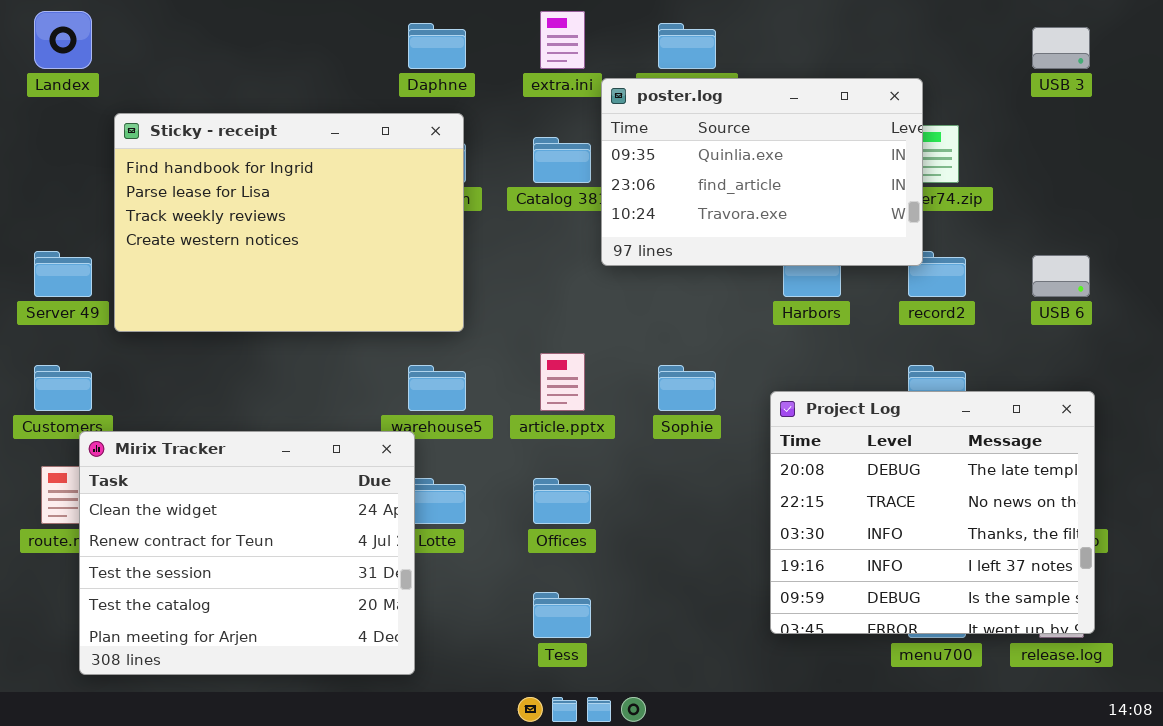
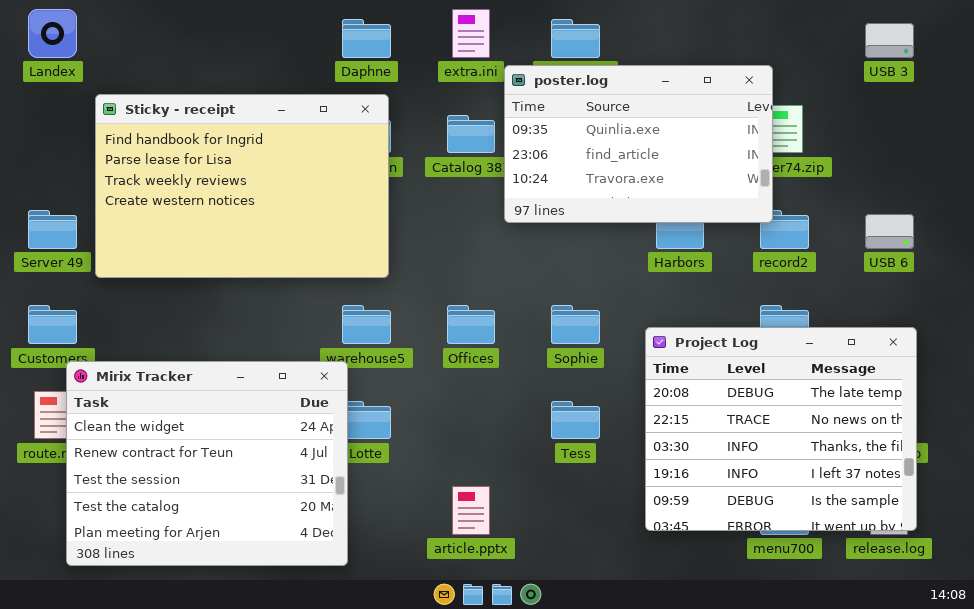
article.pptx: [540,353,585,411] -> [452,486,490,535], moved
Offices: [533,478,591,524] -> [447,305,495,344], moved
Tess: [533,592,591,638] -> [551,401,600,439], moved

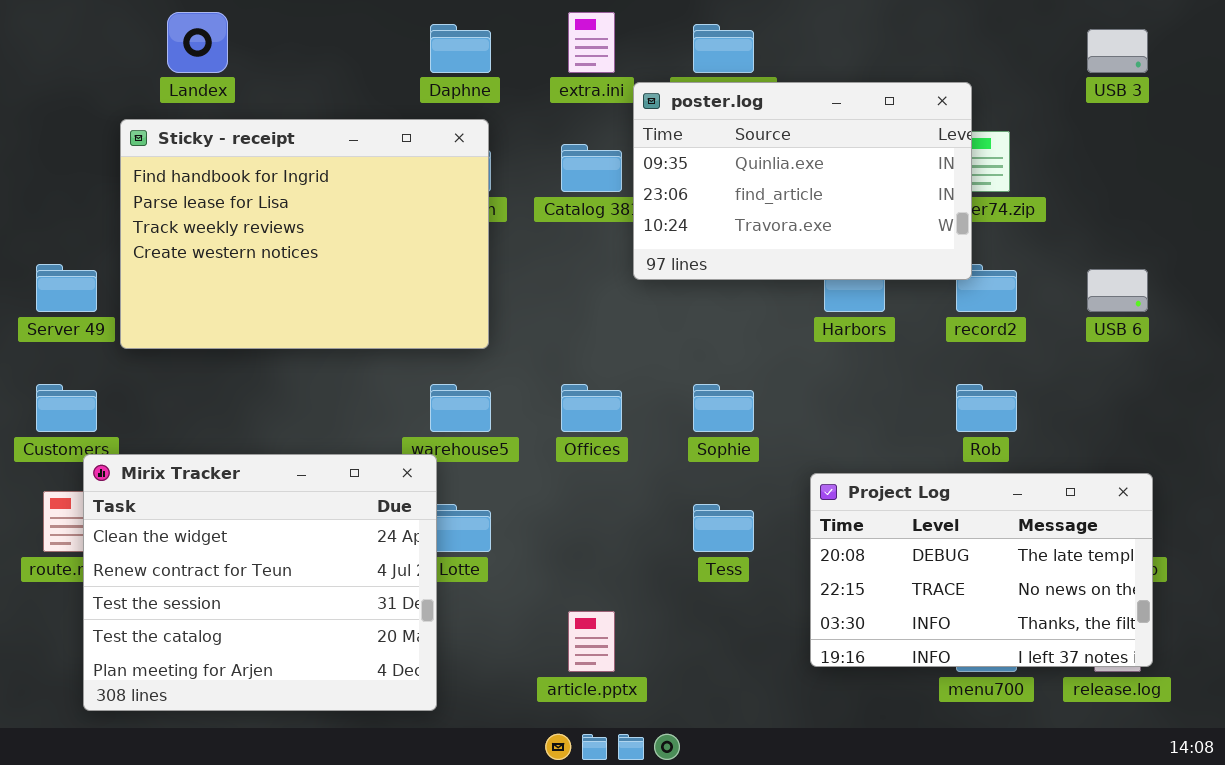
Landex: [28,9,77,58] -> [167,12,228,73], moved
Project Log: [645,327,917,531] -> [810,473,1153,667], resized

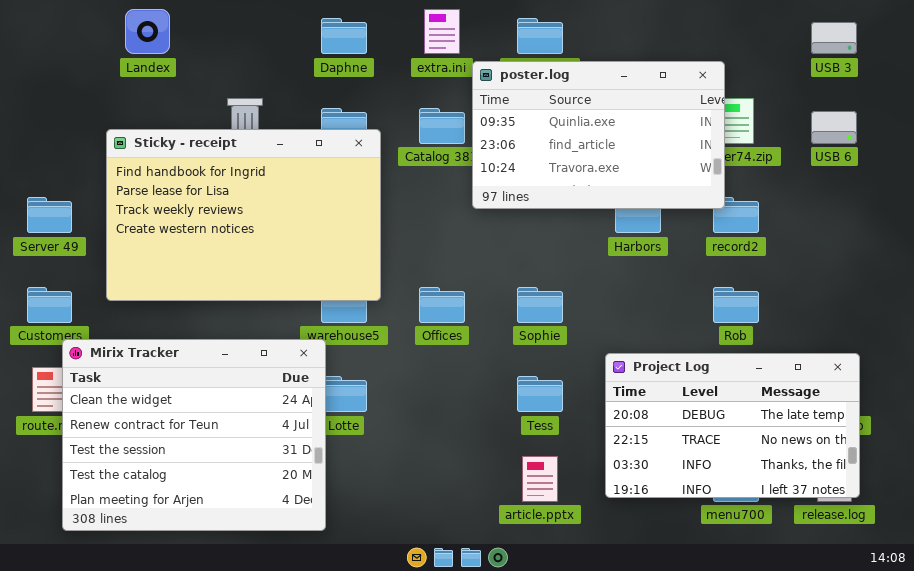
Sticky - receipt: [120,119,489,349] -> [106,129,381,301], moved
USB 6: [1087,269,1148,312] -> [811,111,857,144], moved
article.pptx: [568,611,615,672] -> [522,456,558,502], moved

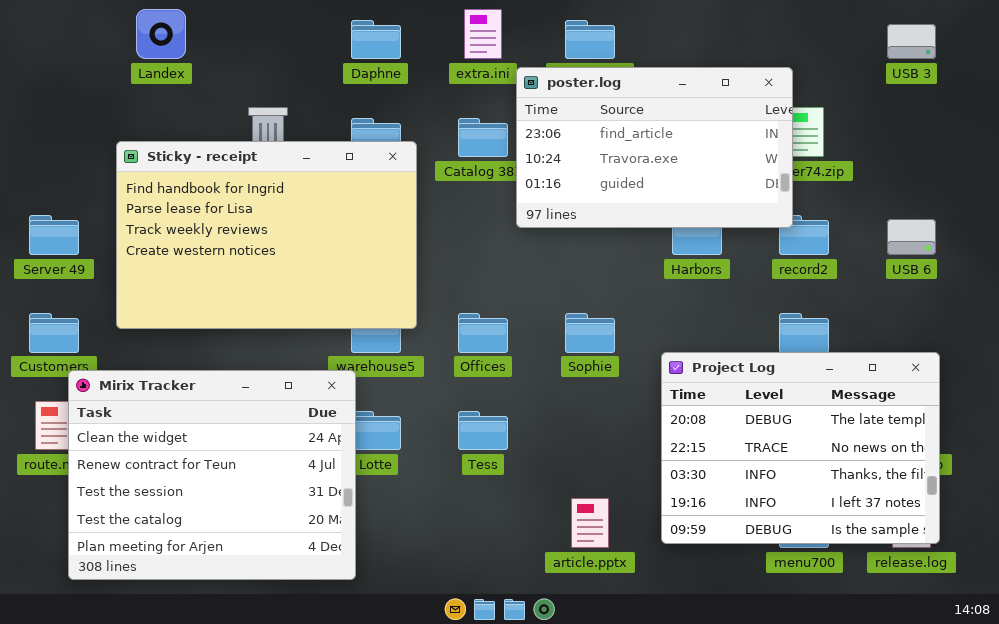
poster.log: [472,61,725,209] -> [516,67,793,228], scrolled down 1 row
USB 6: [811,111,857,144] -> [887,219,936,255], moved
Project Log: [605,353,860,498] -> [661,352,940,544], resized
Tess: [517,376,563,412] -> [458,411,508,450], moved

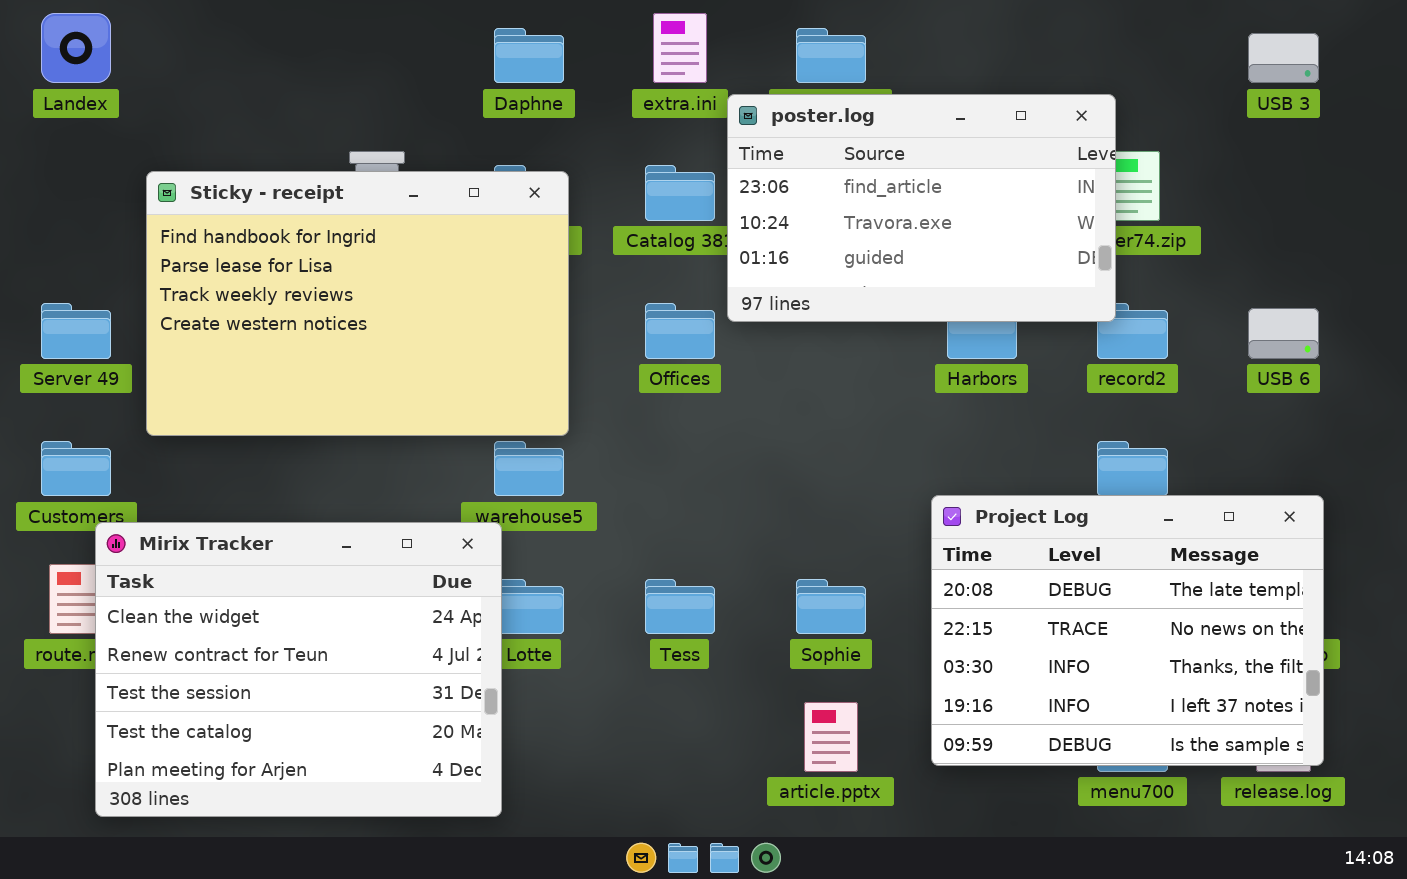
Landex: [136,9,186,59] -> [41,13,111,83], moved
Sticky - receipt: [116,141,417,329] -> [146,171,569,436], moved
Offices: [458,313,508,353] -> [645,303,715,359], moved
Sophie: [565,313,615,353] -> [796,579,866,634], moved

